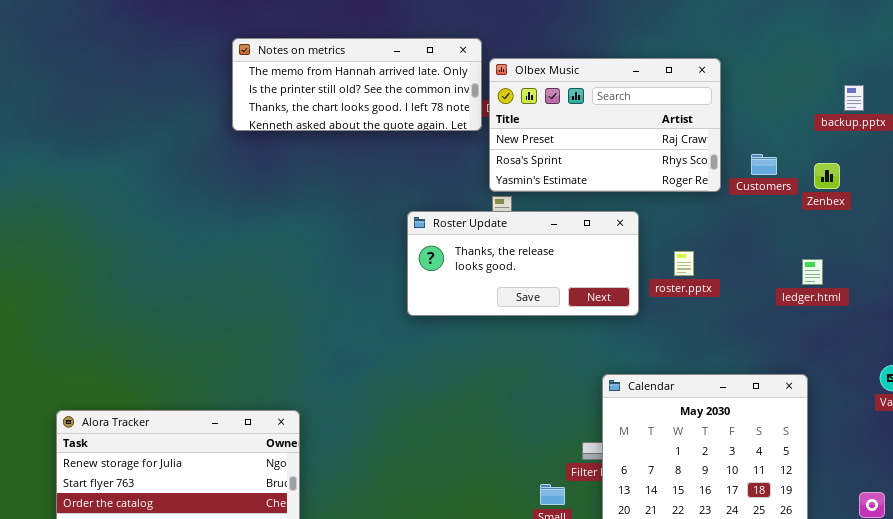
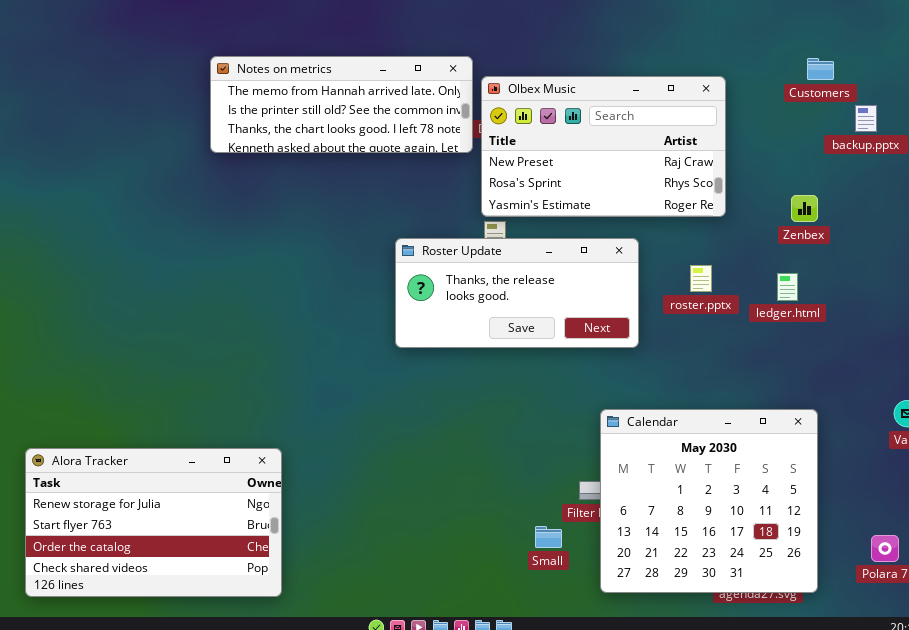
Customers: [751,154,777,175] -> [807,58,834,80], moved
Zenbex: [814,163,840,189] -> [791,195,818,222], moved
roster.pptx: [674,251,694,276] -> [690,265,712,292], moved
ledger.html: [802,259,823,285] -> [777,273,798,301], moved

